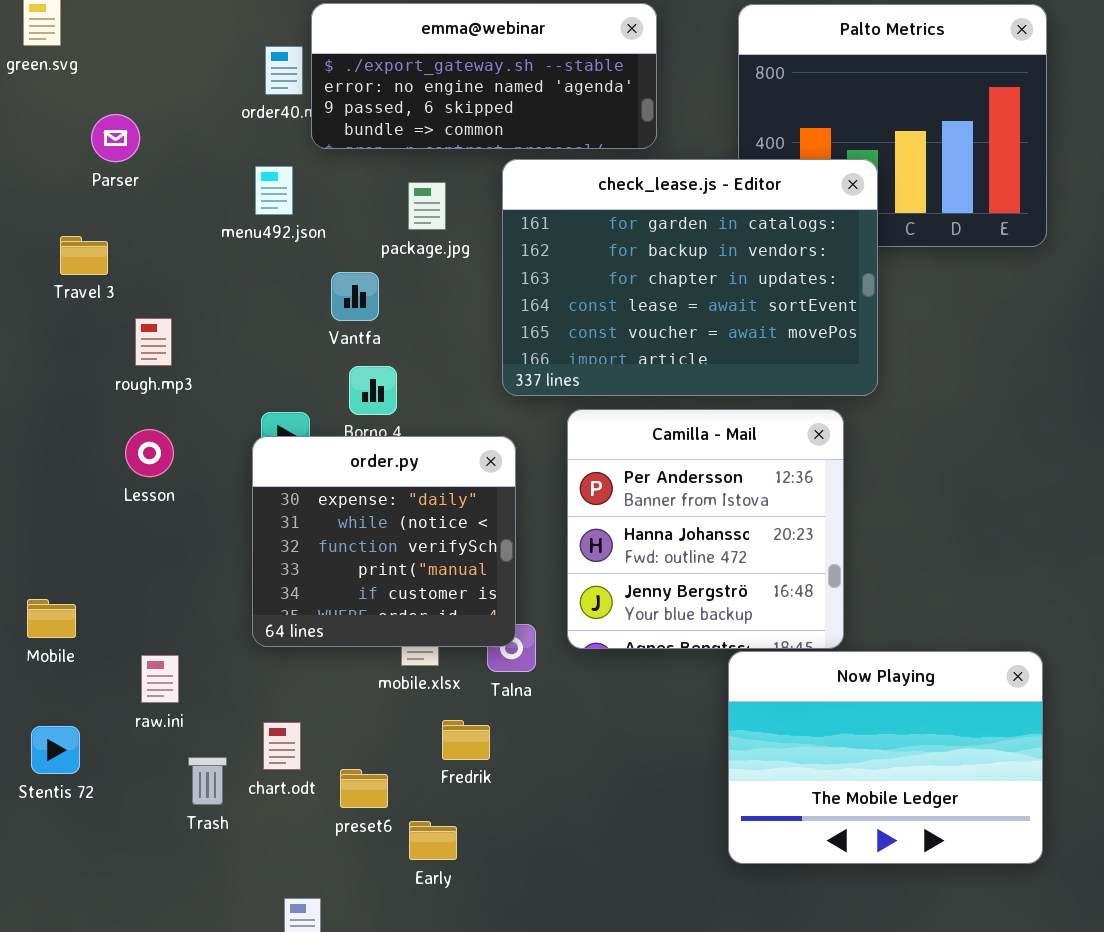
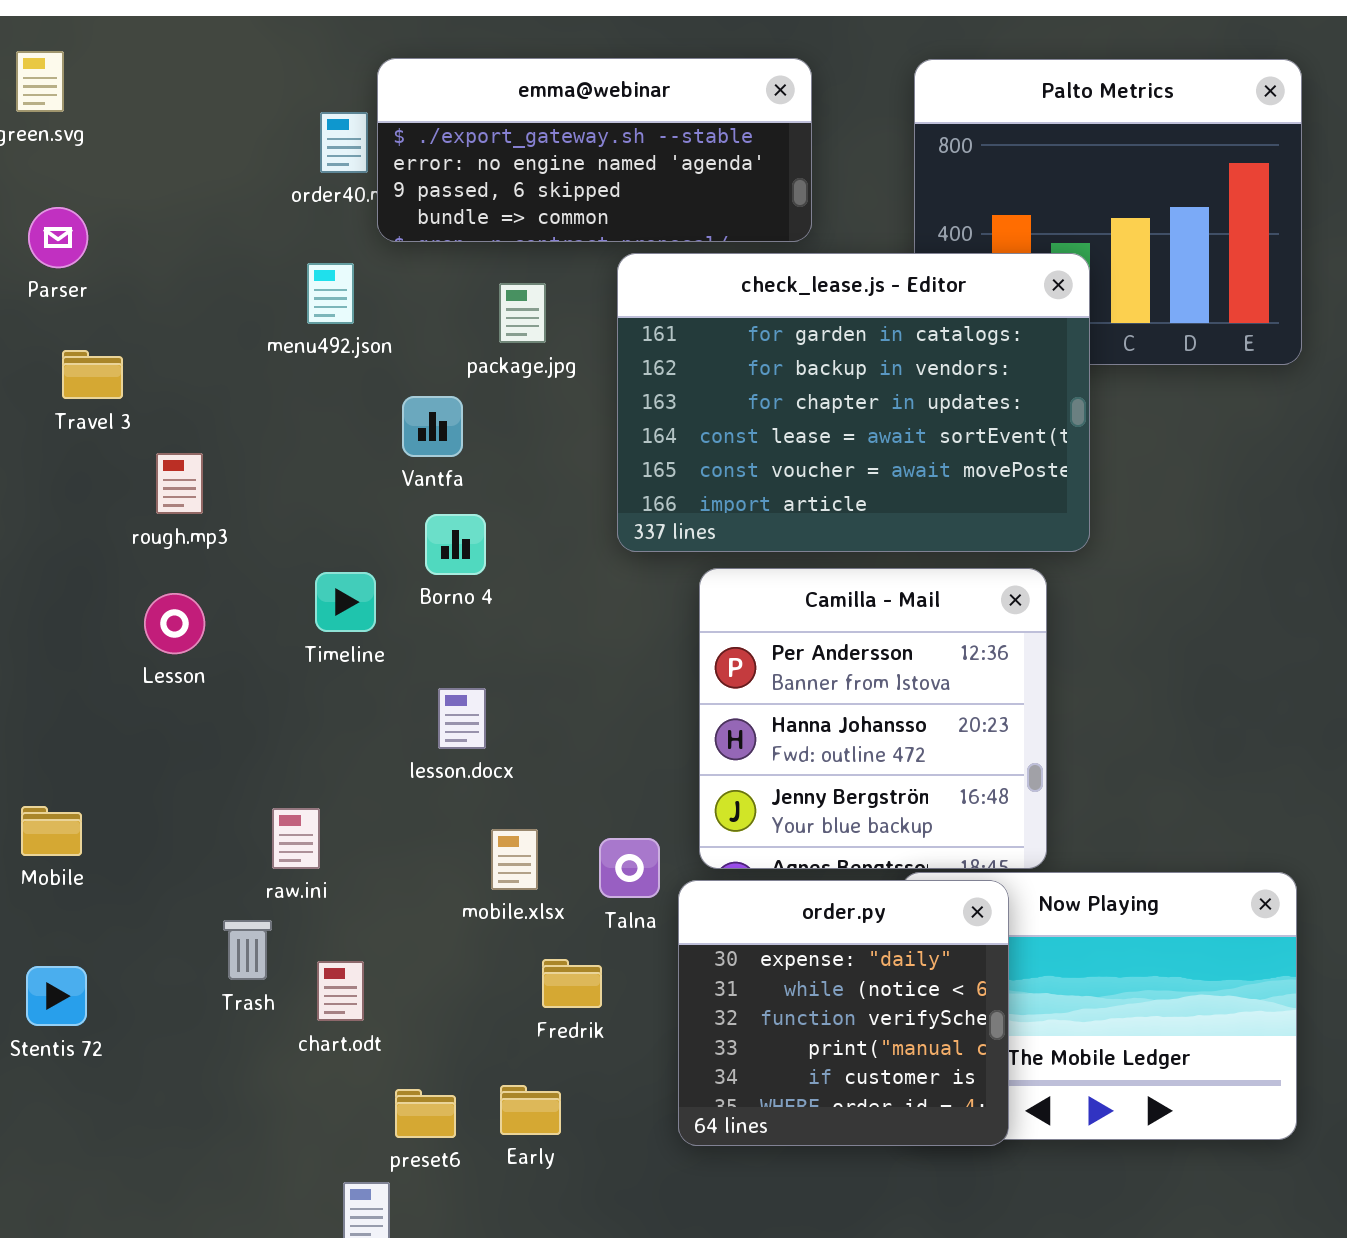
Parser: [91,114,140,162] -> [28,207,88,268], moved
order.py: [252,436,516,647] -> [678,880,1009,1146], moved
raw.ini: [141,655,179,703] -> [272,808,320,869], moved
Trash: [188,757,227,805] -> [223,920,272,980], moved
preset6: [340,769,388,808] -> [395,1089,456,1138], moved

